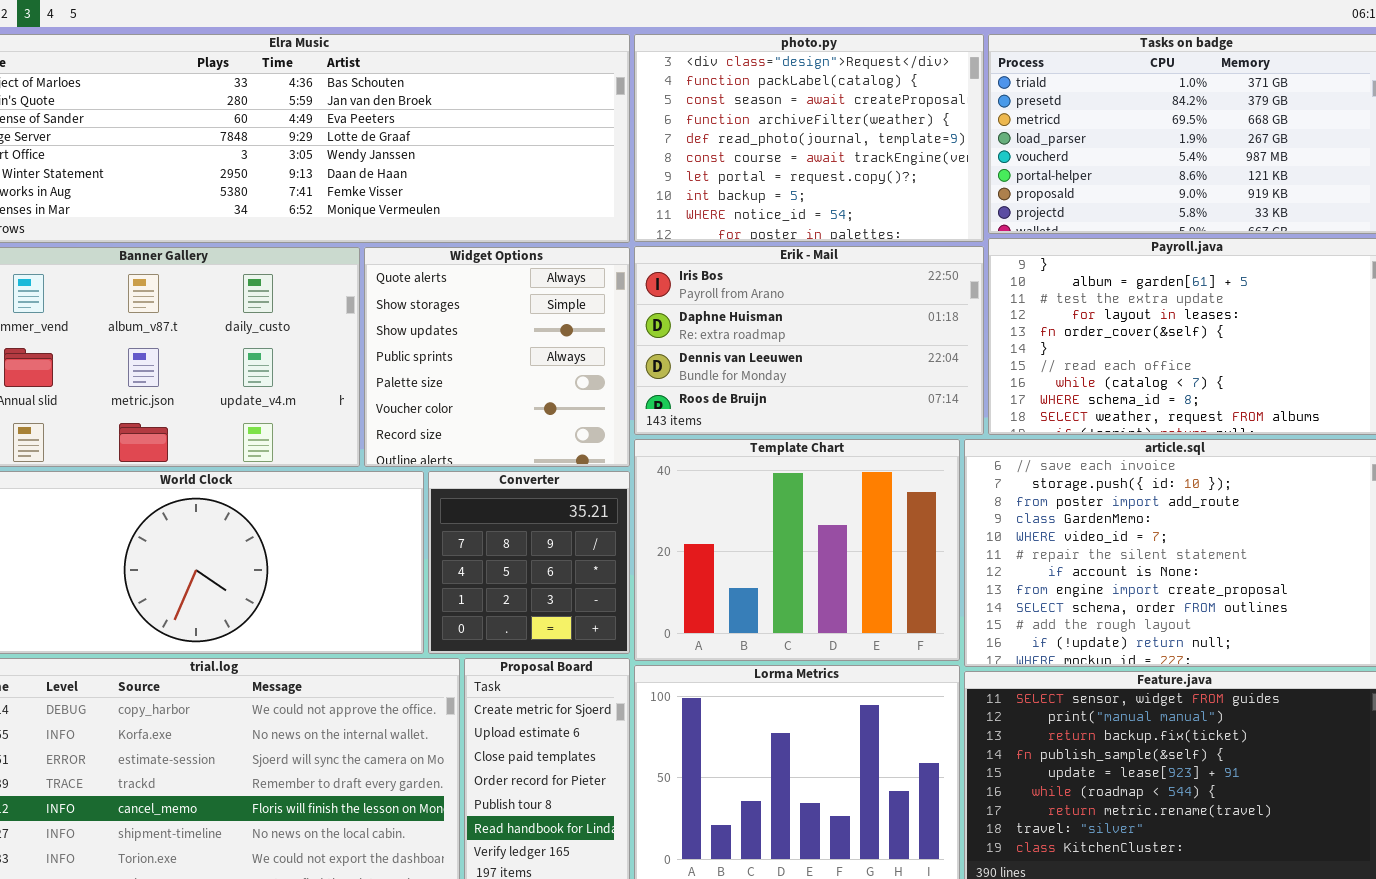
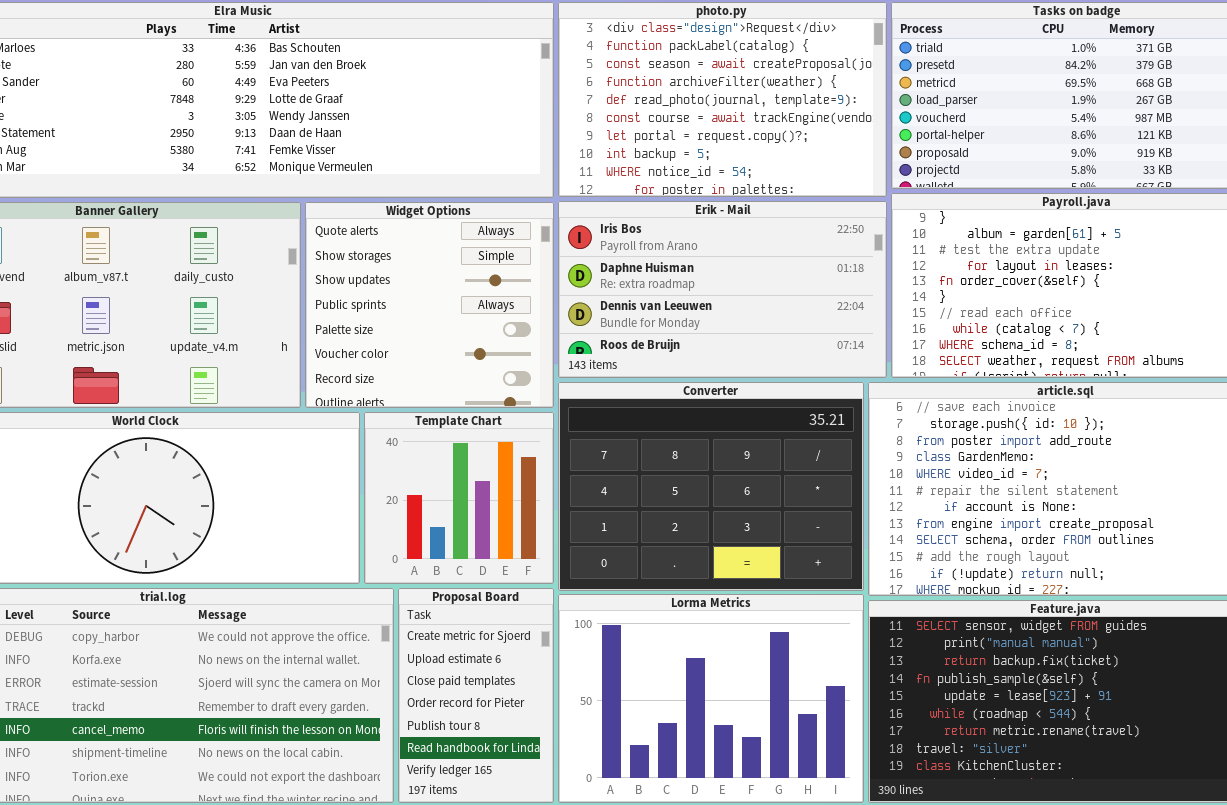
Template Chart: [634,439,960,661] -> [364,412,554,584], moved, resized
Converter: [428,471,630,654] -> [558,382,864,591], moved, resized

